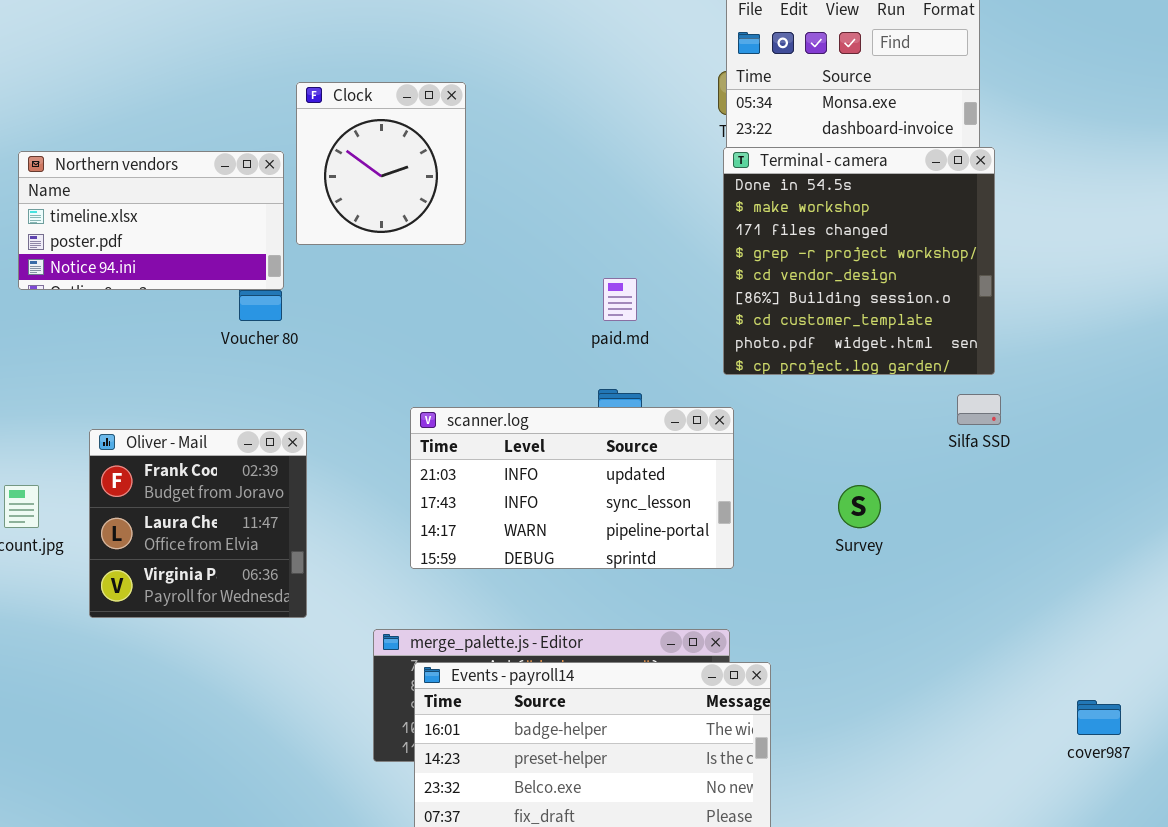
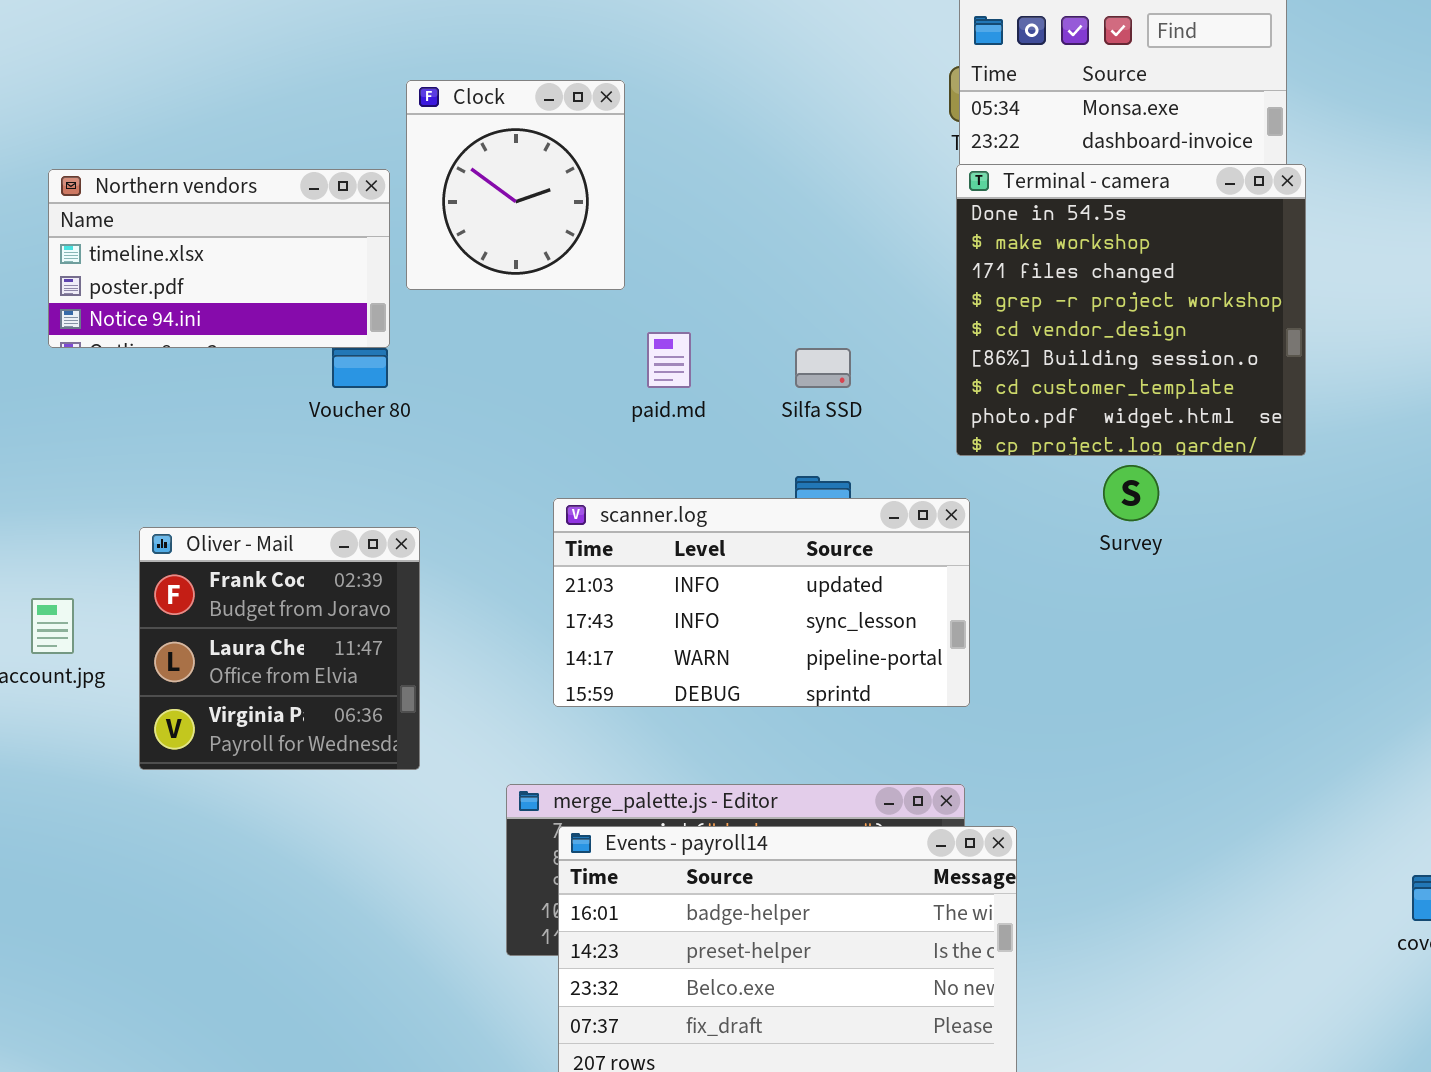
paid.md: [603,278,637,321] -> [647,332,691,388], moved
Silfa SSD: [957,394,1001,425] -> [795,348,851,388], moved
Survey: [838,485,881,528] -> [1103,465,1159,521], moved

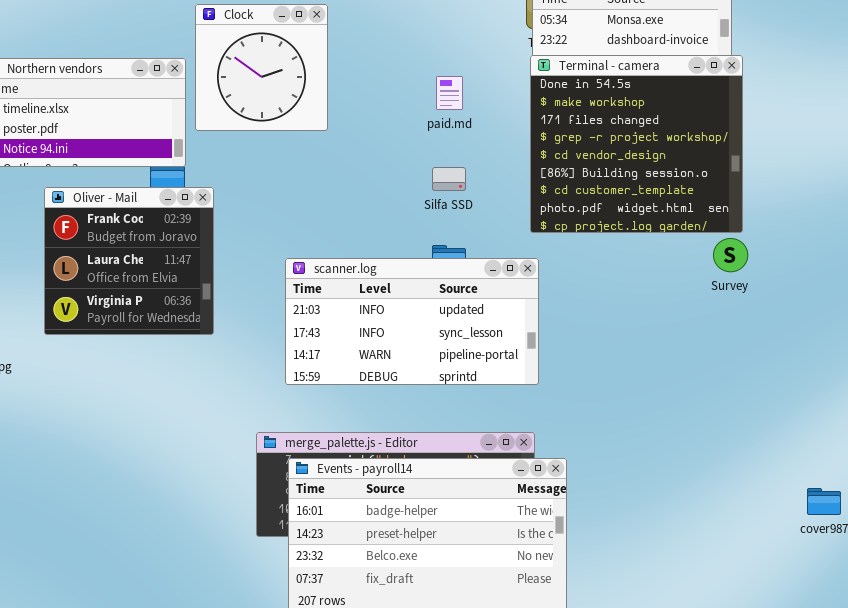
paid.md: [647,332,691,388] -> [436,76,463,110], moved
Survey: [1103,465,1159,521] -> [713,238,748,272], moved
Oliver - Mail: [139,527,420,770] -> [44,187,214,335], moved

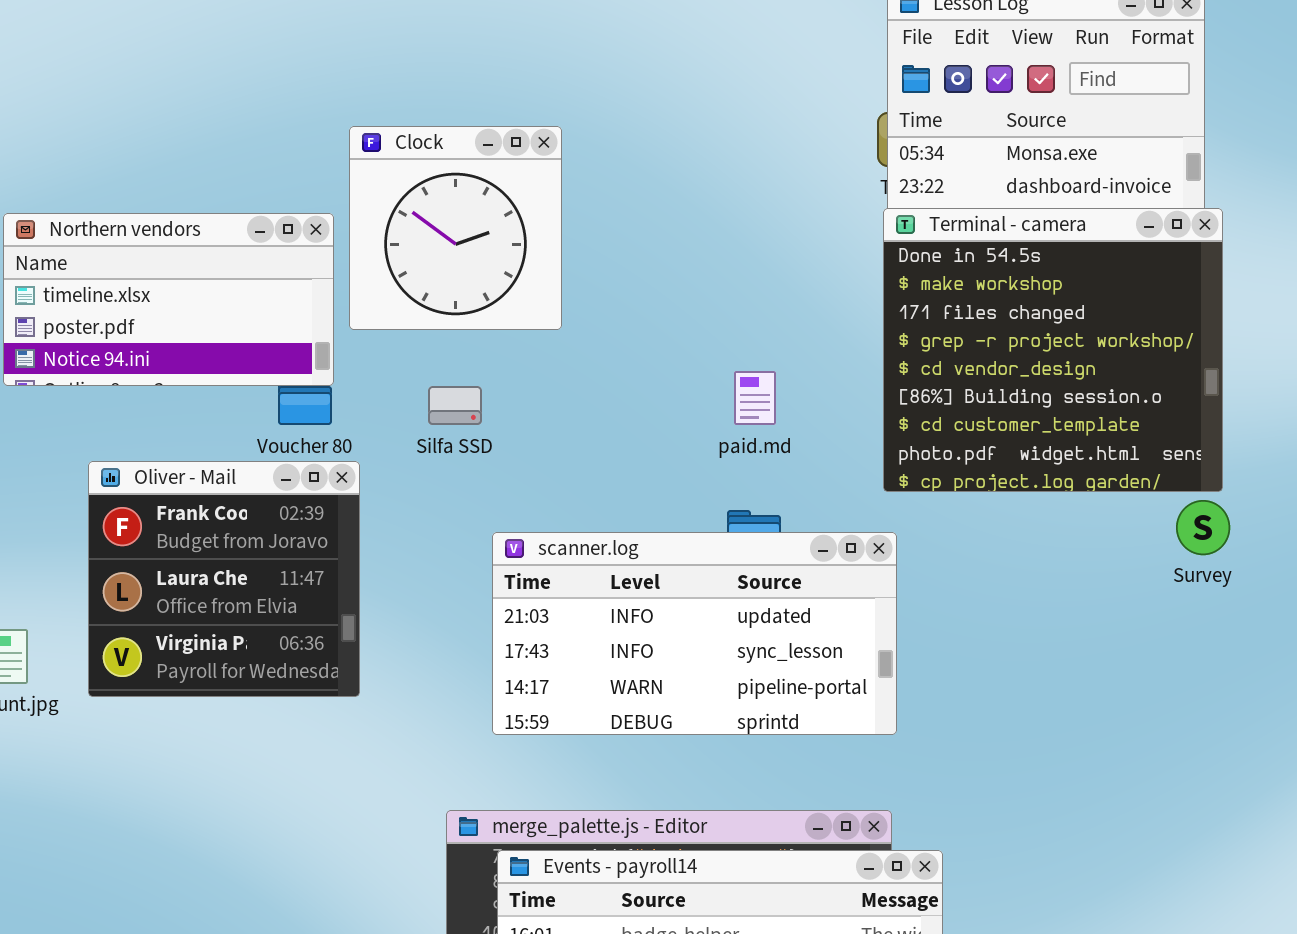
paid.md: [436,76,463,110] -> [734,371,776,425], moved
Silfa SSD: [432,167,466,191] -> [428,386,482,425], moved
Oliver - Mail: [44,187,214,335] -> [88,461,360,697], moved

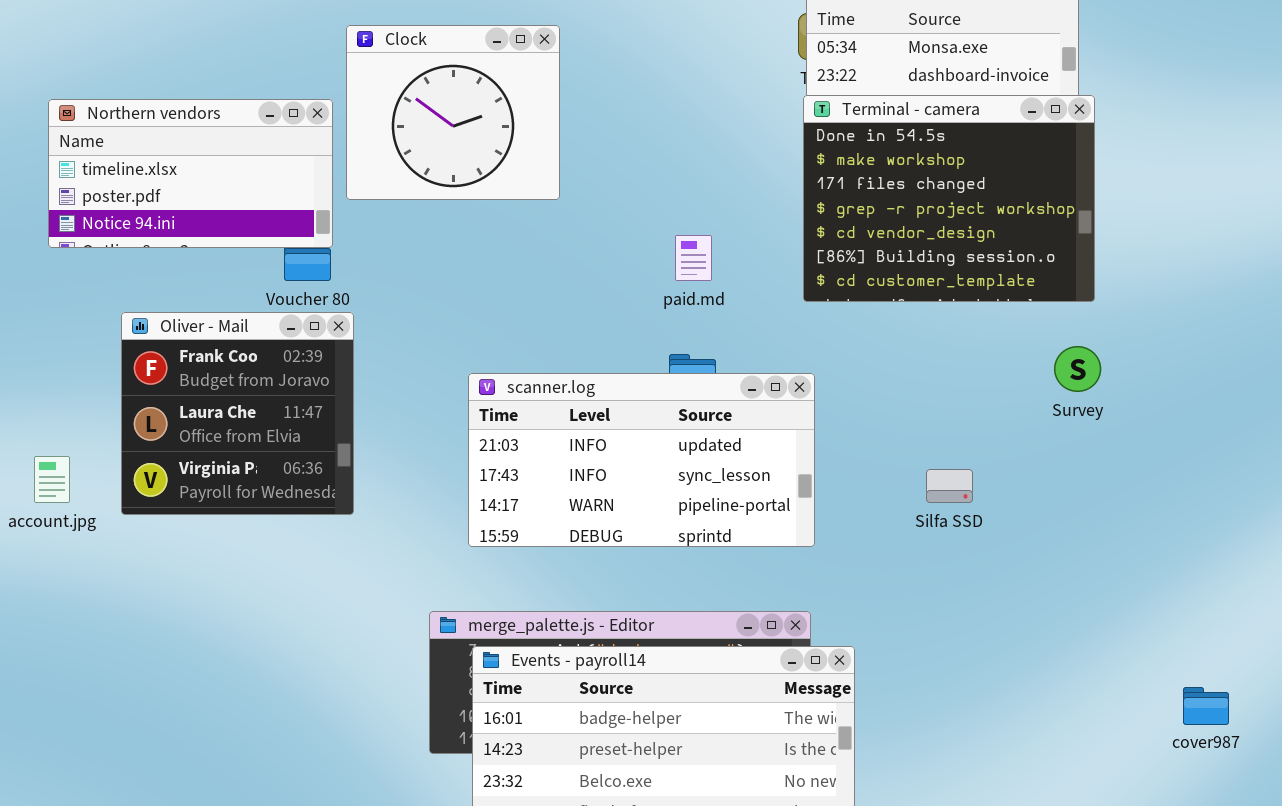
Clock: [349,126,562,330] -> [346,25,560,200], resized
Terminal - camera: [883,208,1223,492] -> [803,95,1095,302], resized
Silfa SSD: [428,386,482,425] -> [926,469,973,503], moved

